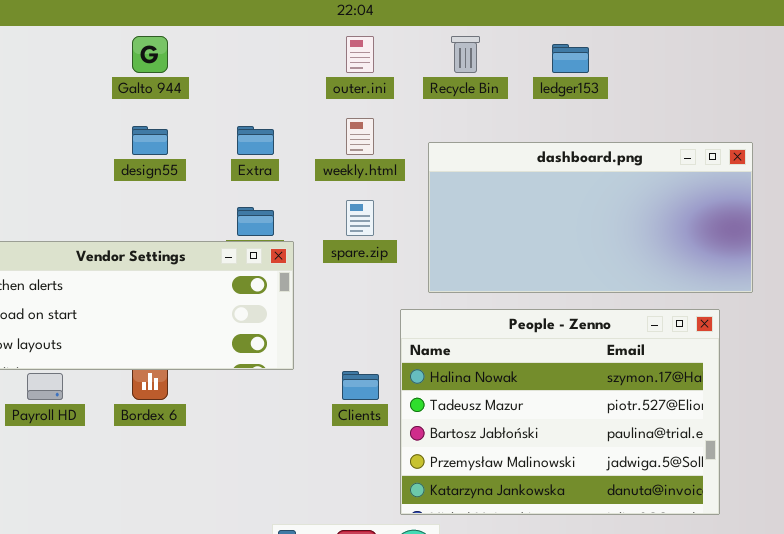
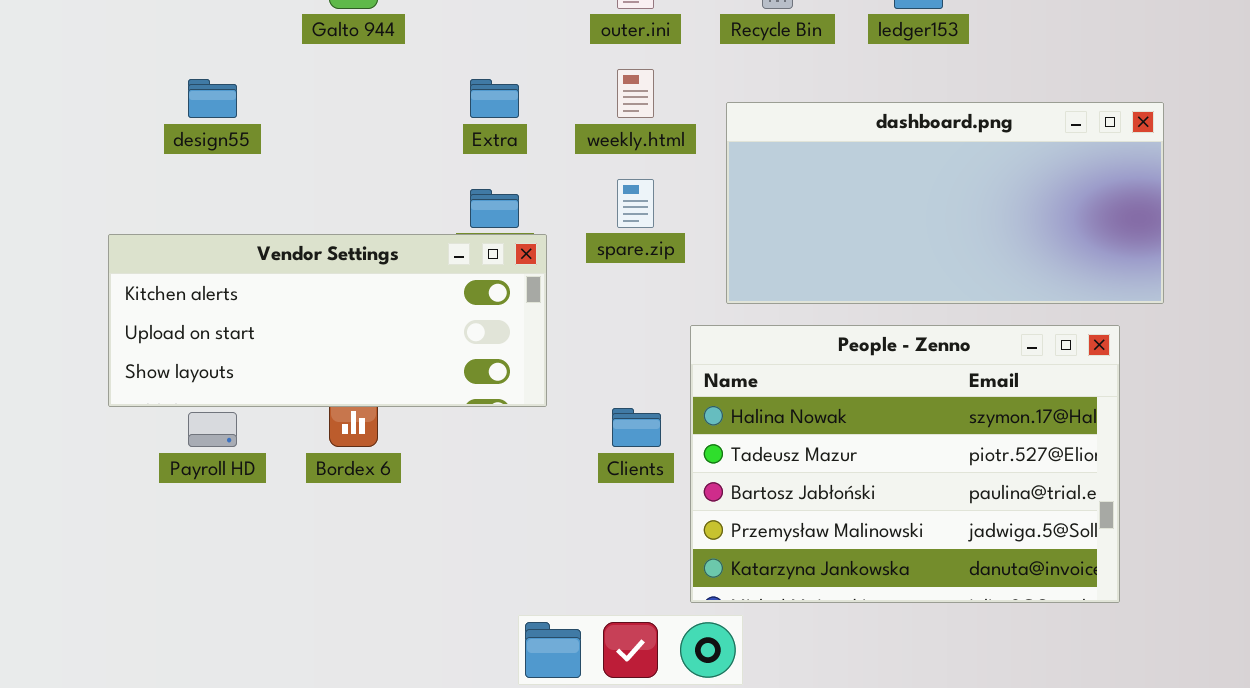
design55: [132,126,168,155] -> [188,79,237,118], moved

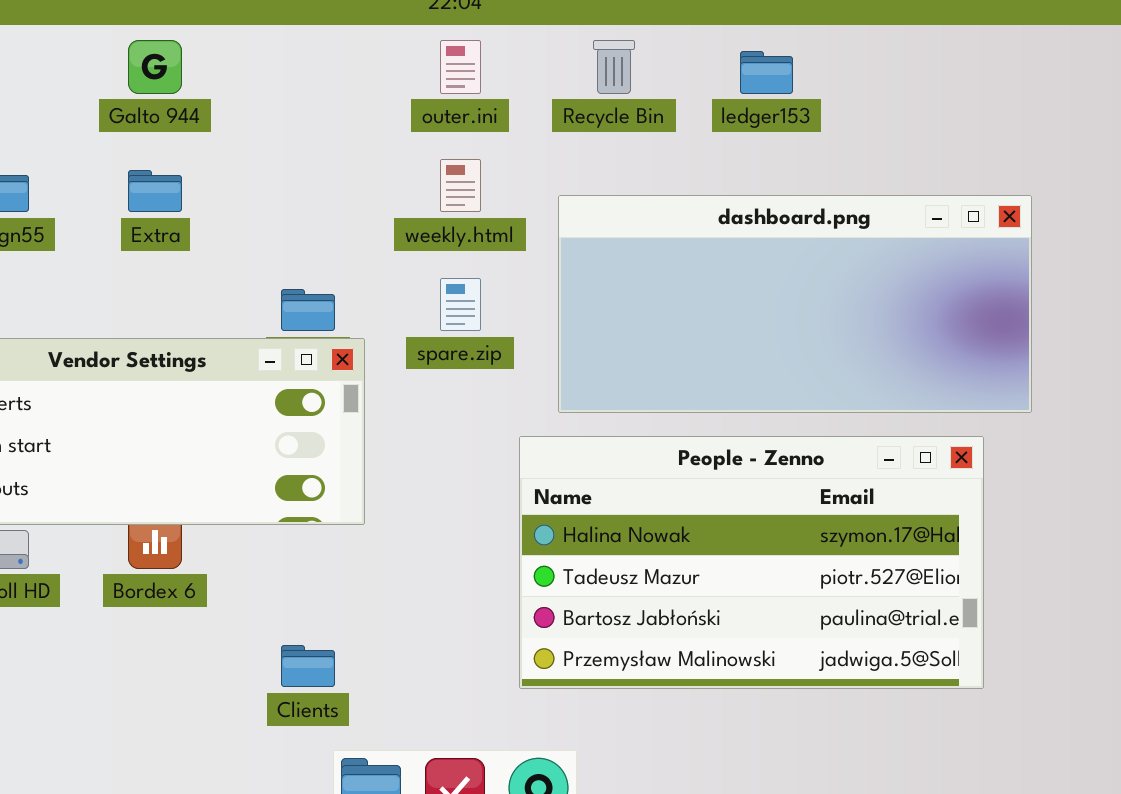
Extra: [470,79,519,118] -> [128,170,182,212], moved
People - Zenno: [690,325,1120,603] -> [519,436,984,689], resized
Clients: [612,408,661,447] -> [281,645,335,687], moved

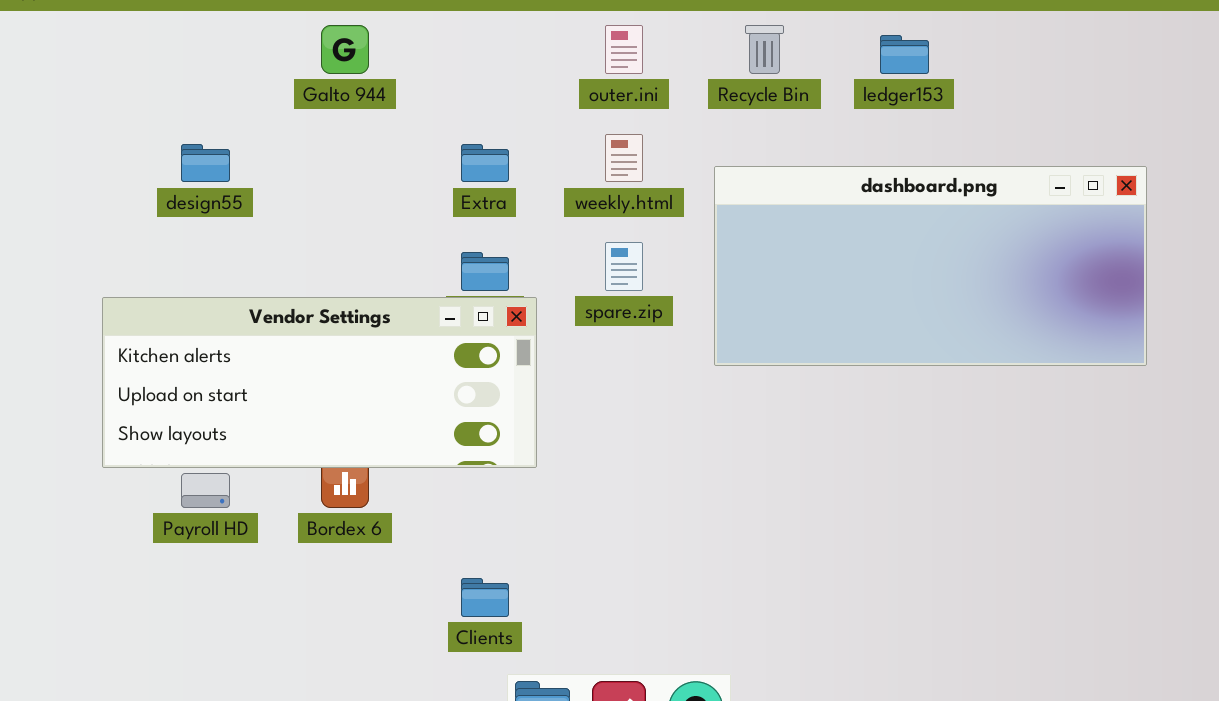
Extra: [128,170,182,212] -> [461,144,509,182], moved
People - Zenno: [519,436,984,689] -> none, closed

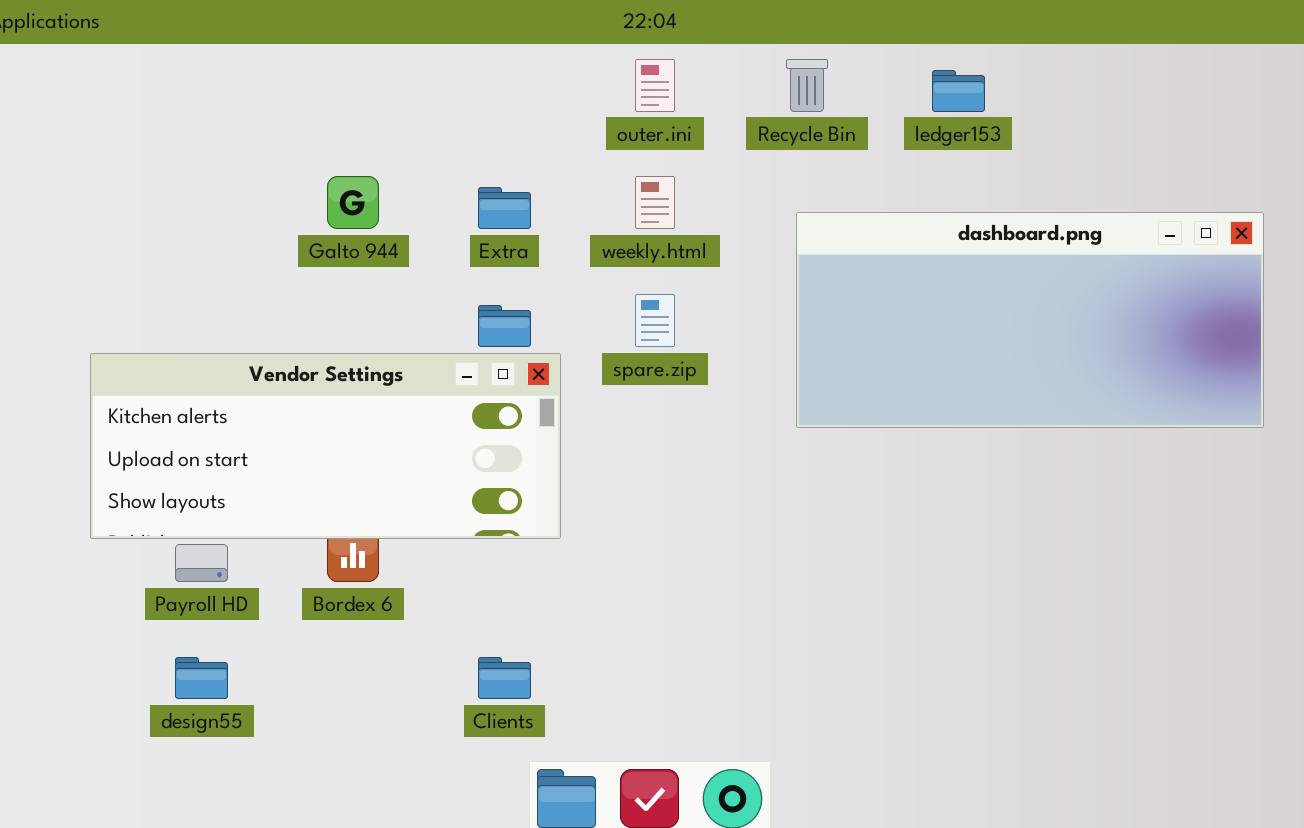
Galto 944: [321,25,369,74] -> [327,176,379,229], moved
design55: [181,144,230,182] -> [175,657,228,699], moved
dashboard.png: [714,166,1147,366] -> [796,212,1264,428], moved

